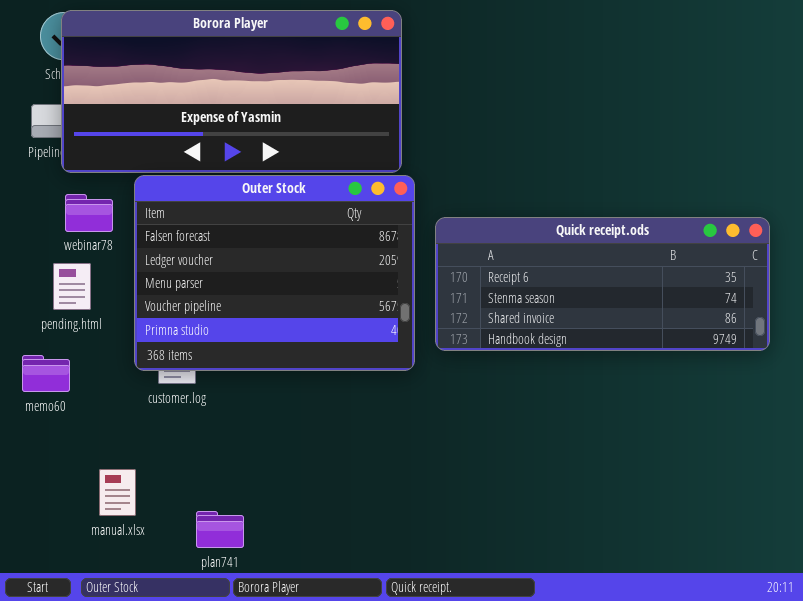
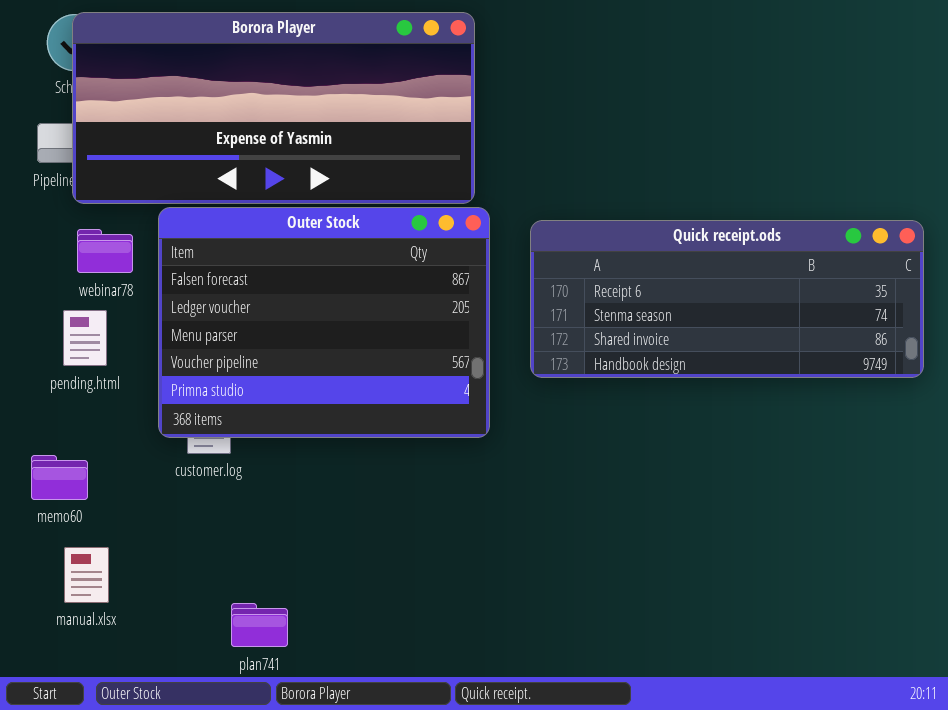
Quick receipt.ods: [435,217,770,351] -> [530,220,924,378], moved
memo60: [22,355,70,392] -> [31,455,88,500], moved
manual.xlsx: [99,469,136,516] -> [64,547,109,603], moved

